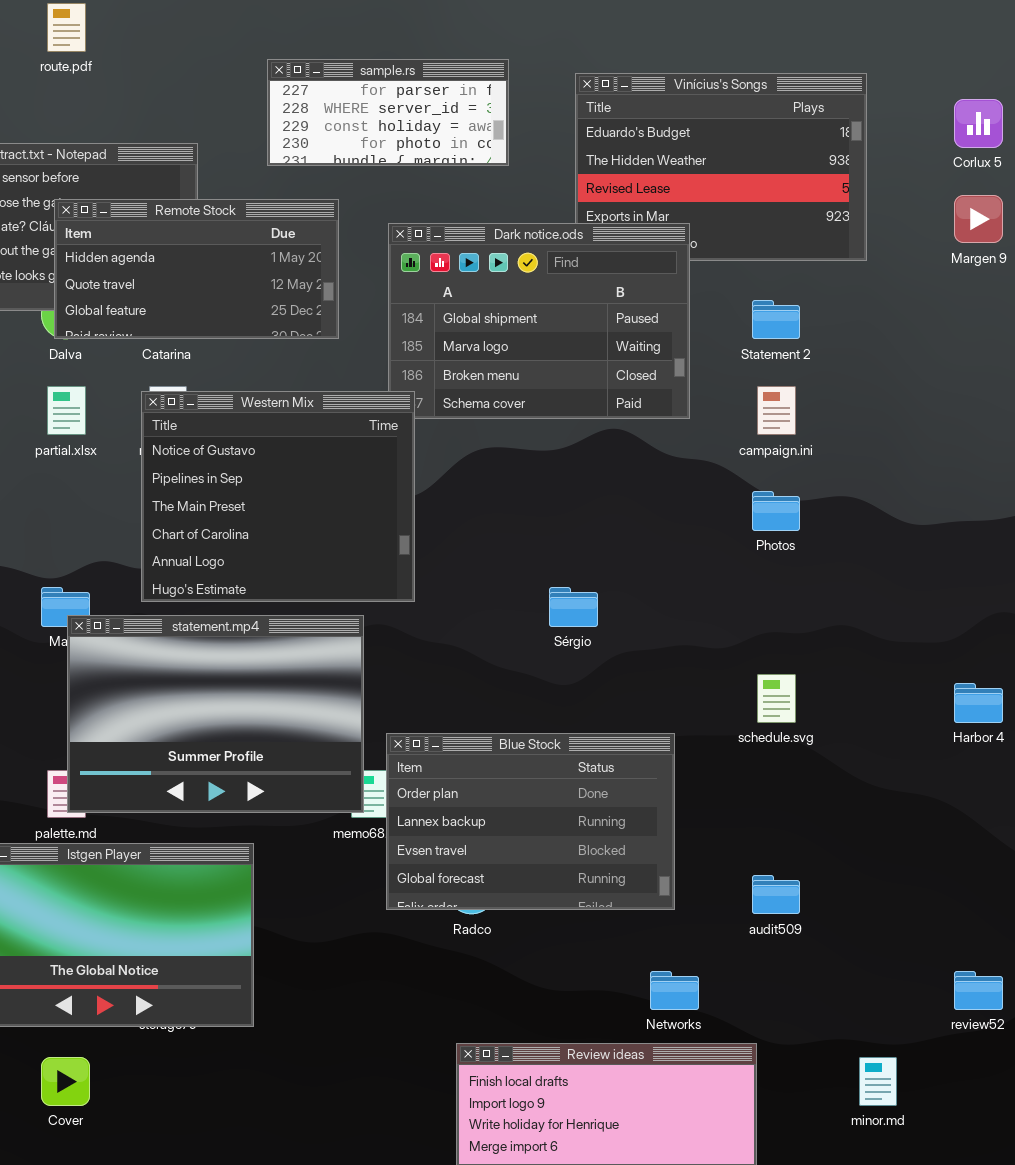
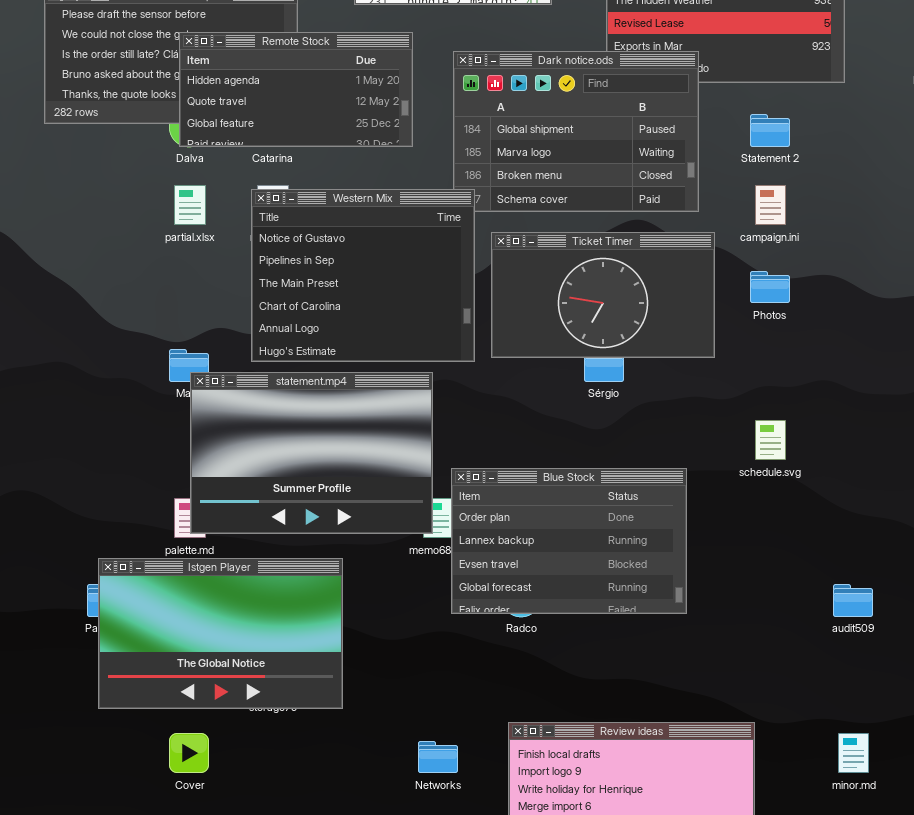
Ticket Timer: none -> [491,232,715,358], opened
audit509: [752,875,800,914] -> [833,584,873,617], moved
Networks: [650,971,699,1010] -> [418,741,458,773], moved

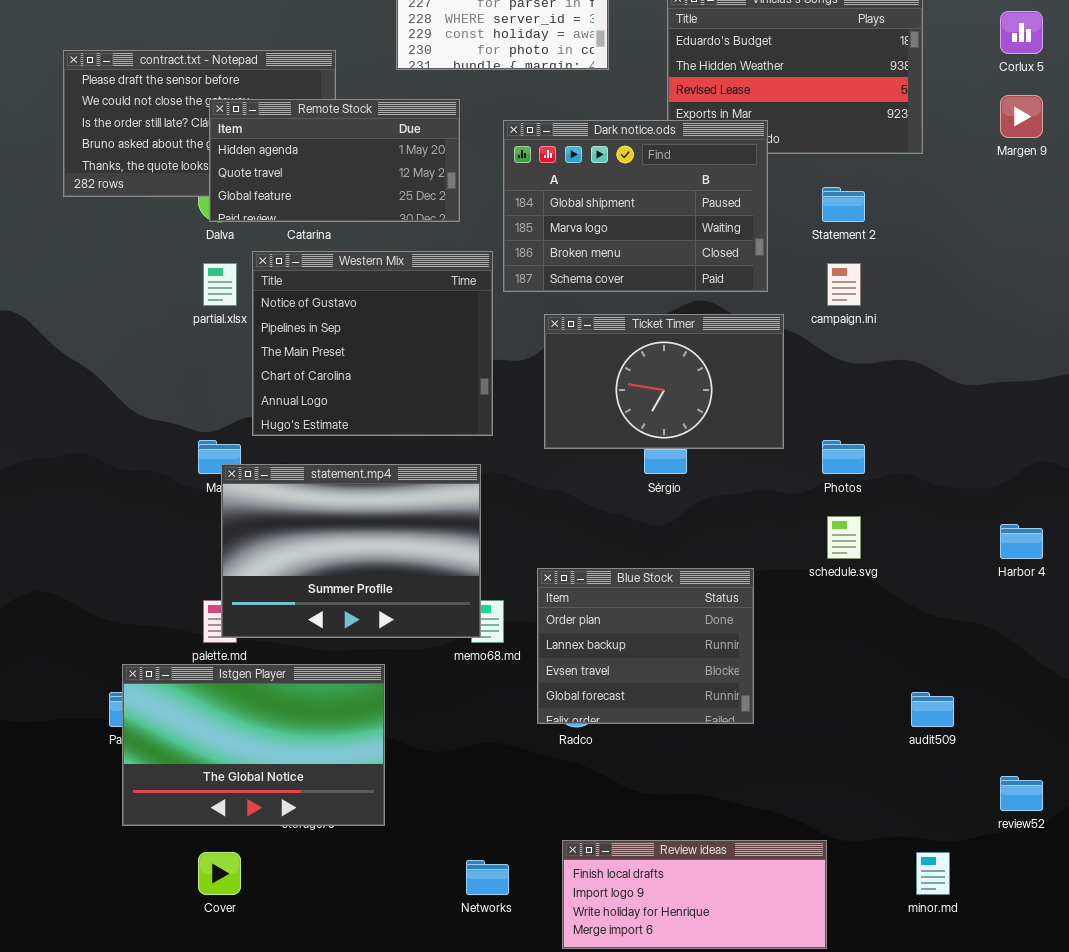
Western Mix: [251,189,475,362] -> [252,251,493,436], moved
Photos: [750,271,790,303] -> [822,440,865,474], moved
Blue Stock: [451,468,687,614] -> [537,568,754,724], resized

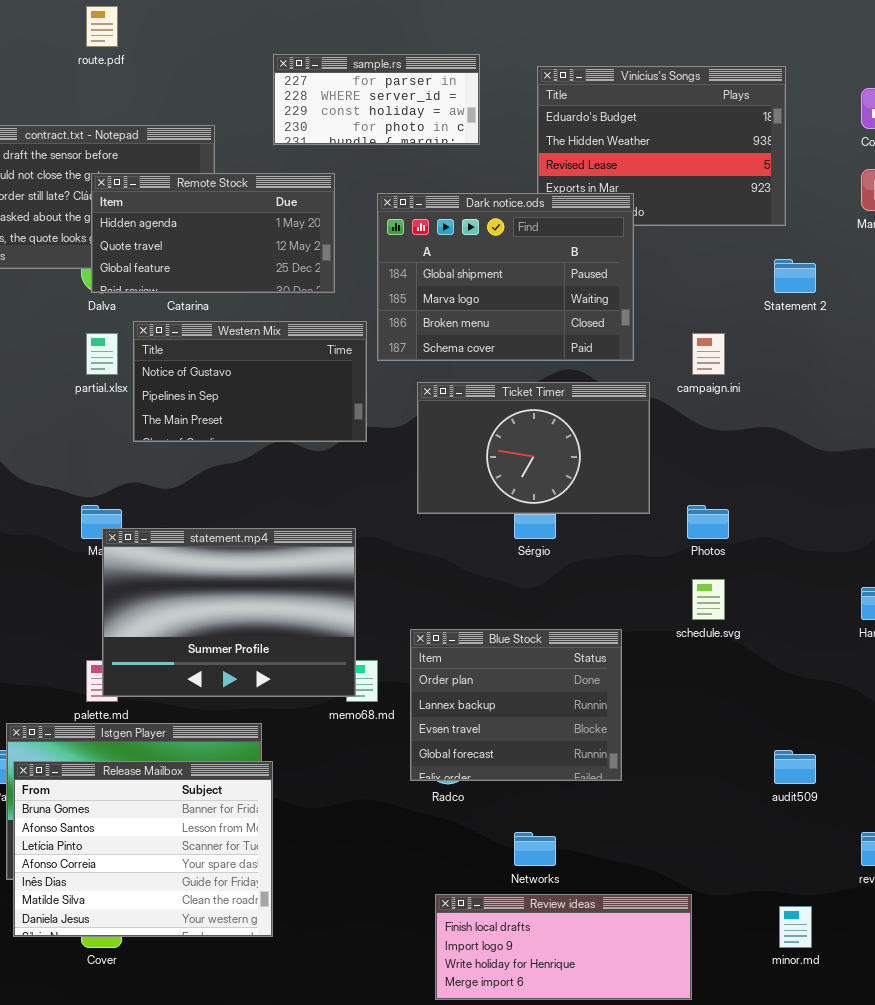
Statement 2: [822,187,865,222] -> [774,259,816,293], moved
Western Mix: [252,251,493,436] -> [133,321,367,442], resized
Release Mailbox: none -> [13,761,273,937], opened
Networks: [466,860,509,895] -> [514,832,556,866], moved

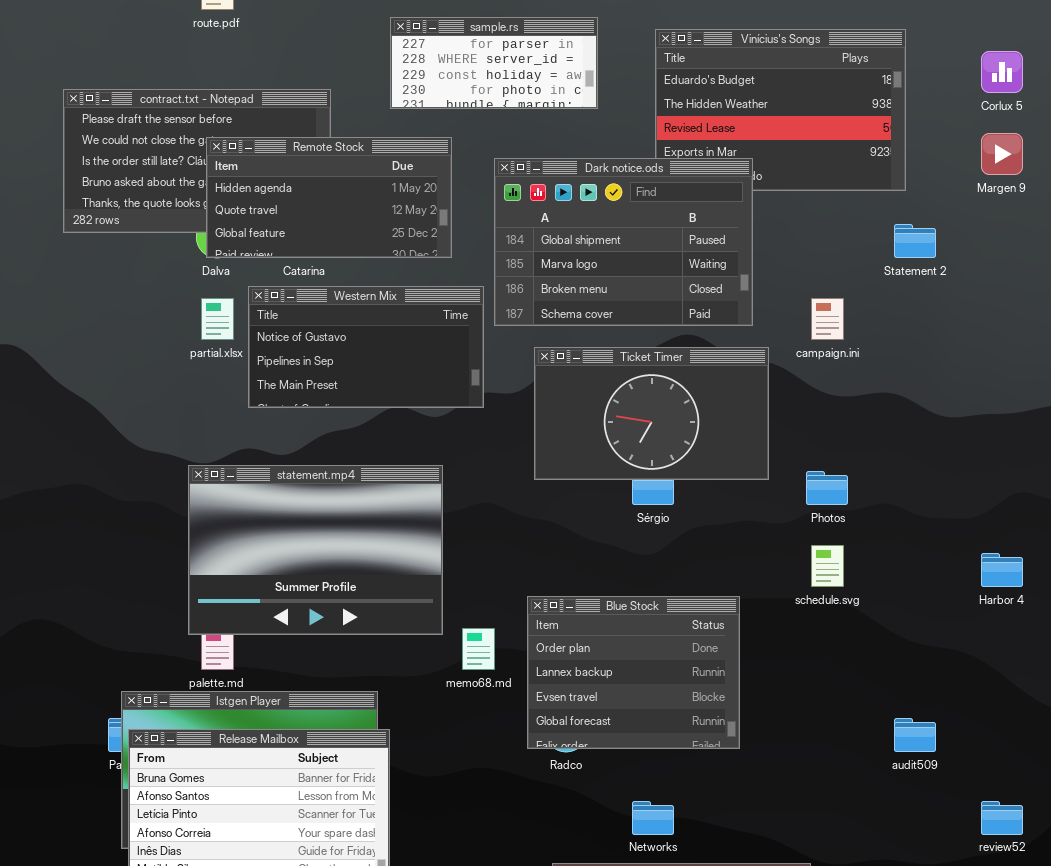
statement.mp4: [102,528,356,697] -> [188,465,443,635], moved

